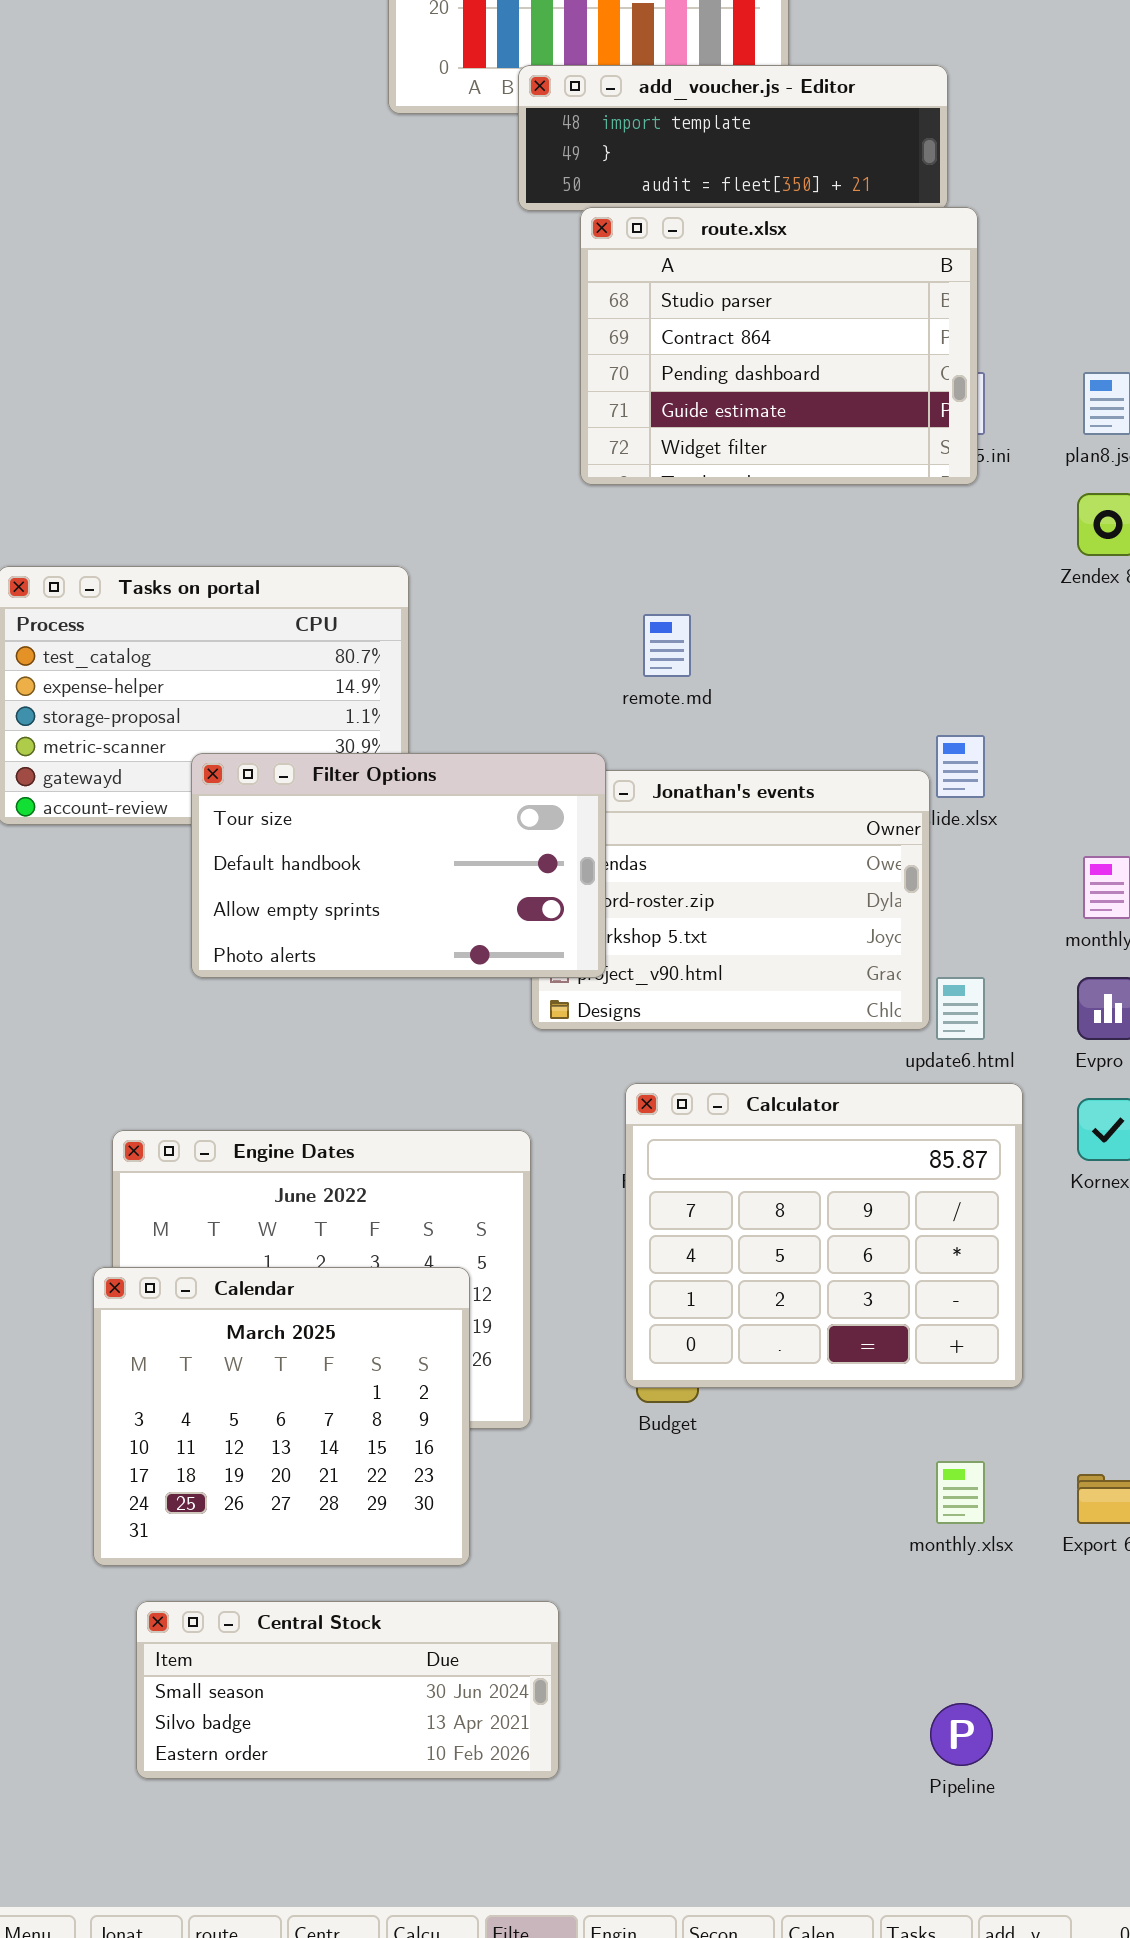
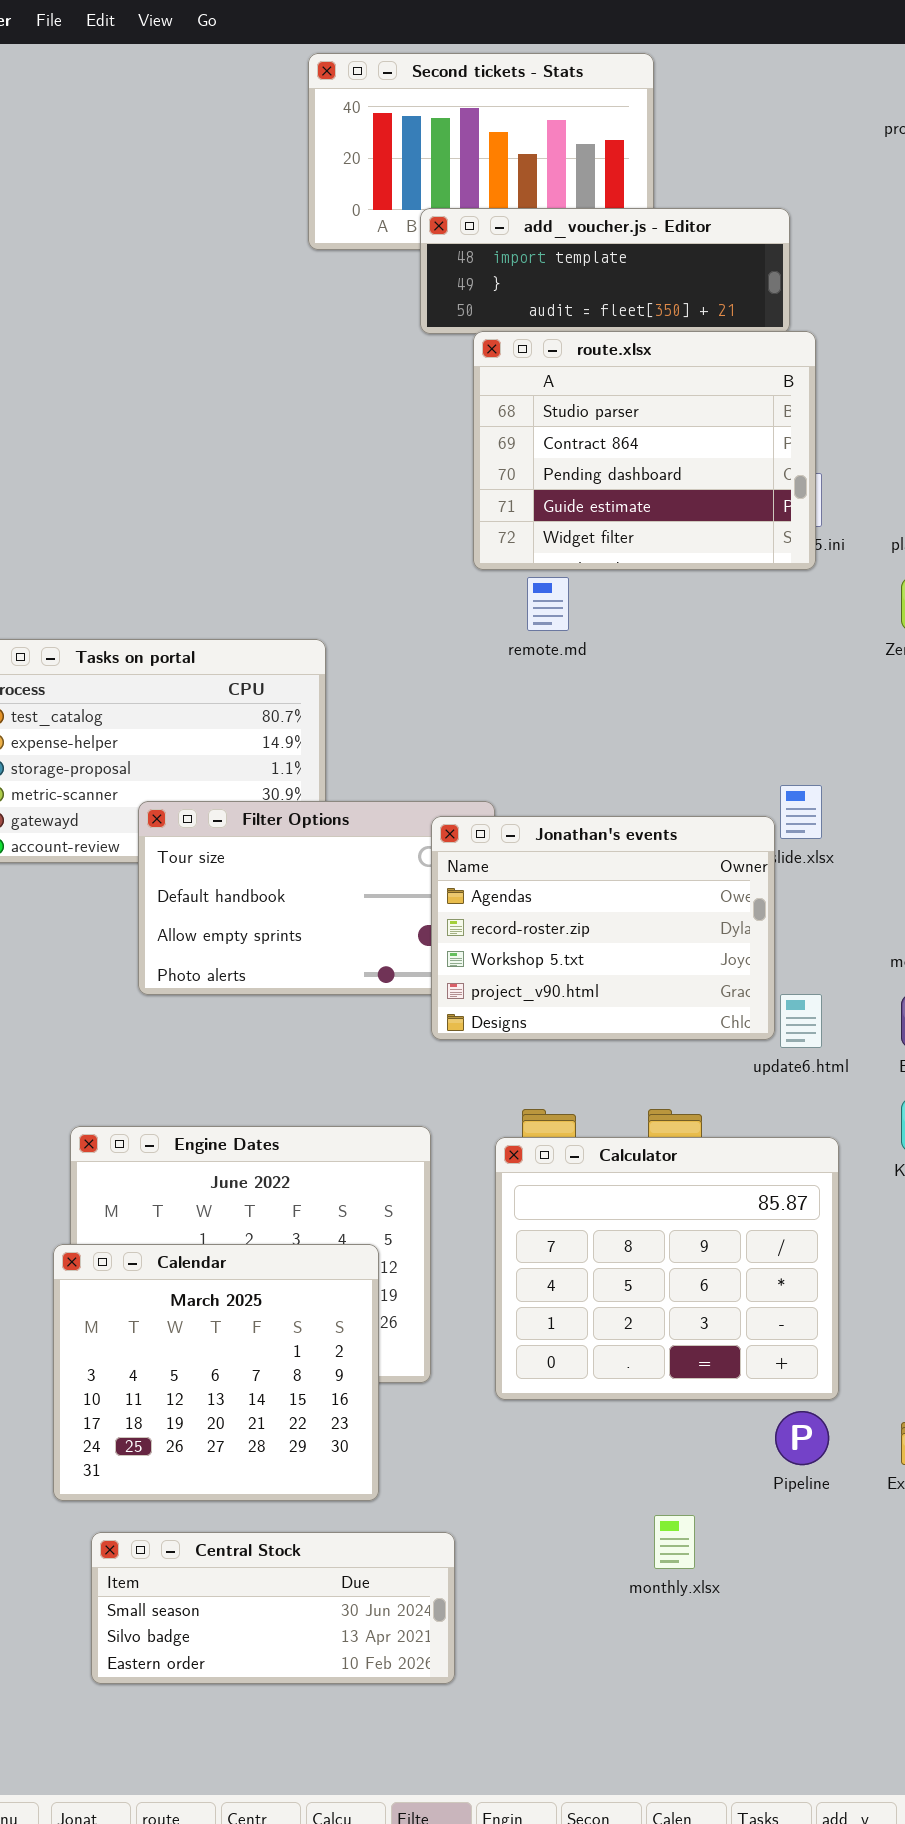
remote.md: [643,614,691,677] -> [527,577,569,631], moved
Jonathan's events: [531,770,930,1030] -> [431,816,775,1040], raised
Calculator: [625,1083,1023,1388] -> [495,1137,839,1400], moved
monthly.xlsx: [936,1461,985,1524] -> [654,1515,695,1569], moved
Pipeline: [930,1703,993,1766] -> [775,1411,829,1465], moved

